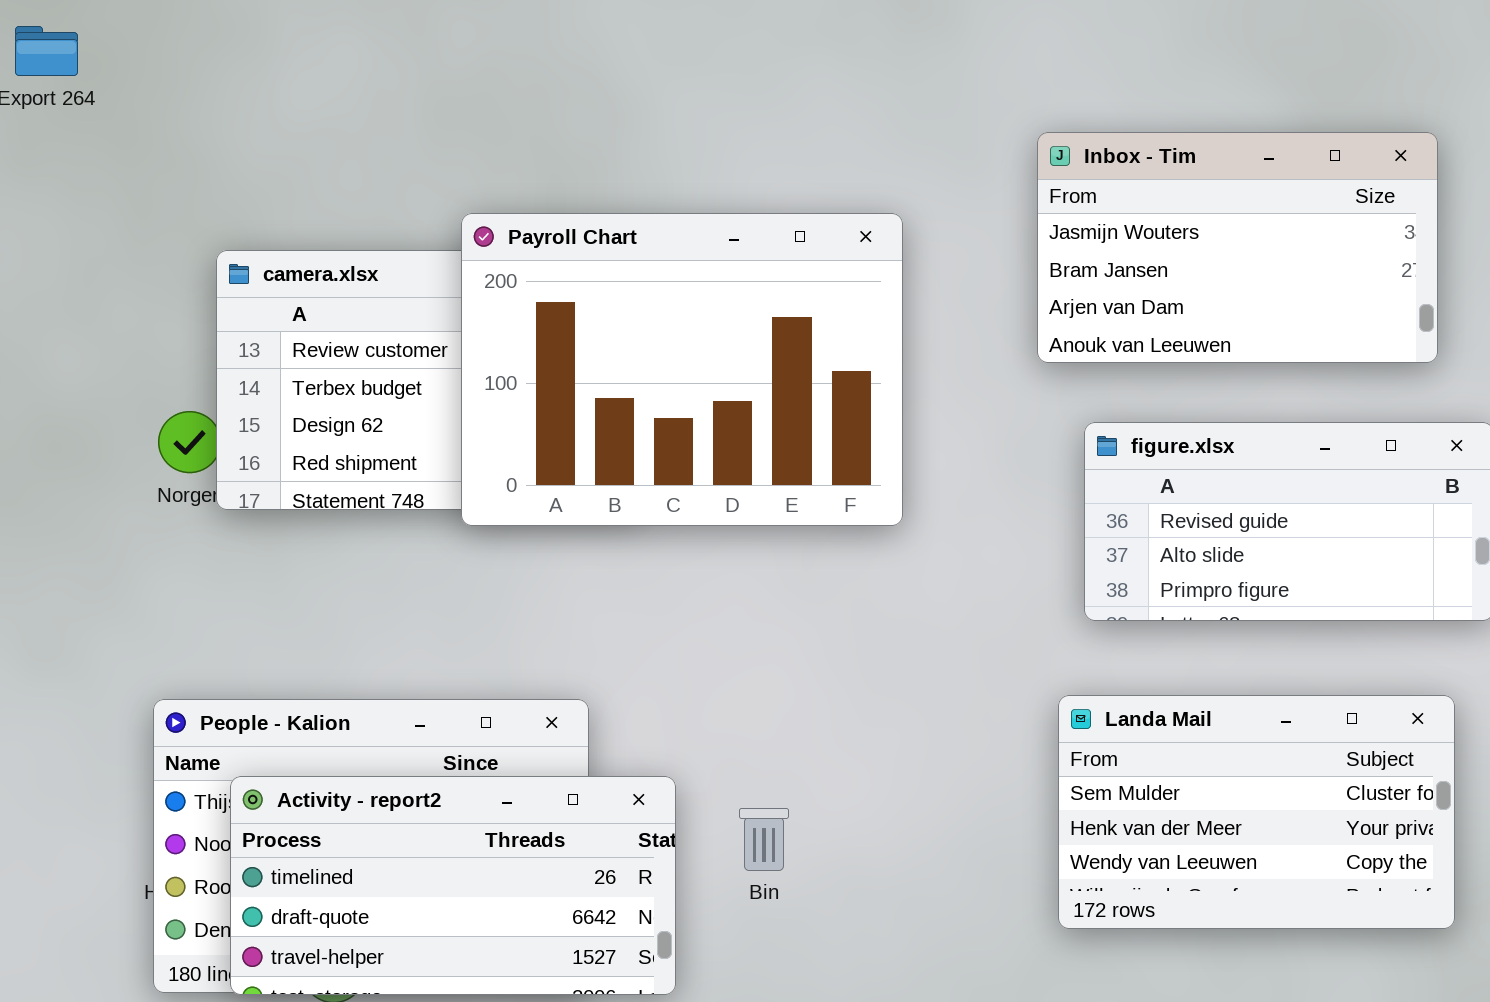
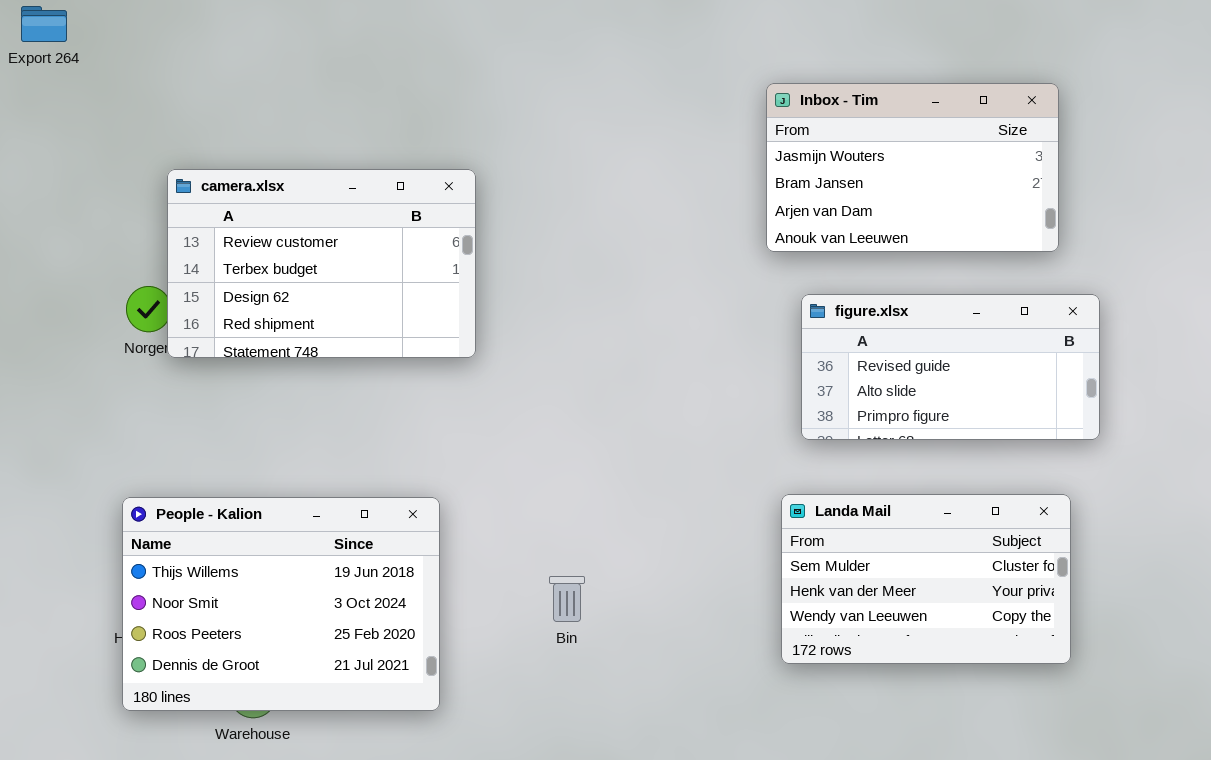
Payroll Chart: [461,213,903,526] -> none, closed
Activity - report2: [230,776,676,995] -> none, closed

